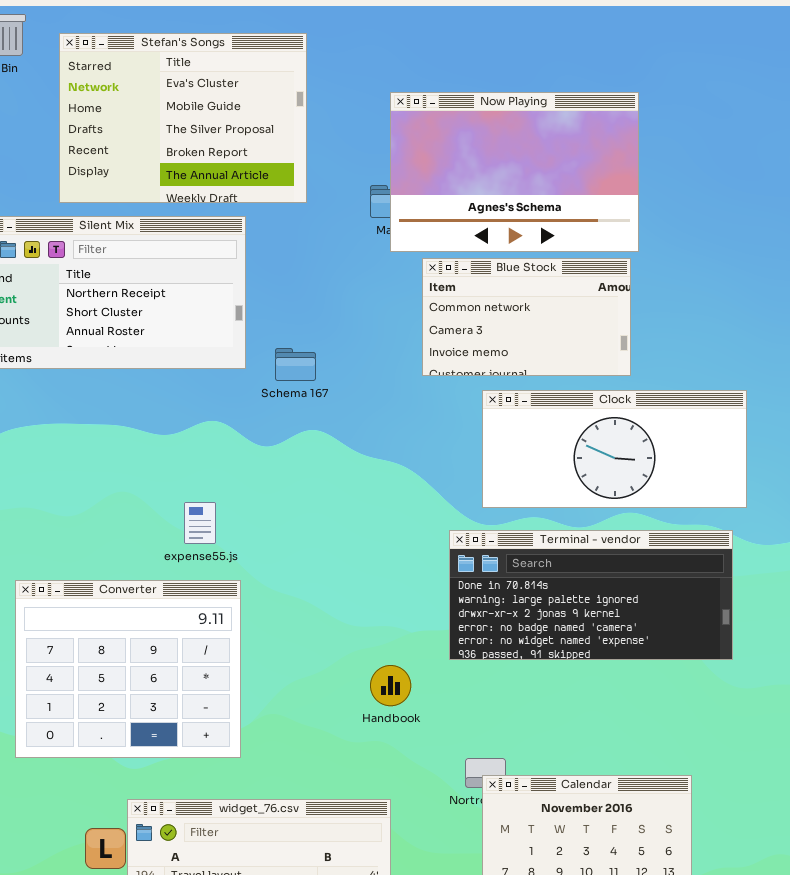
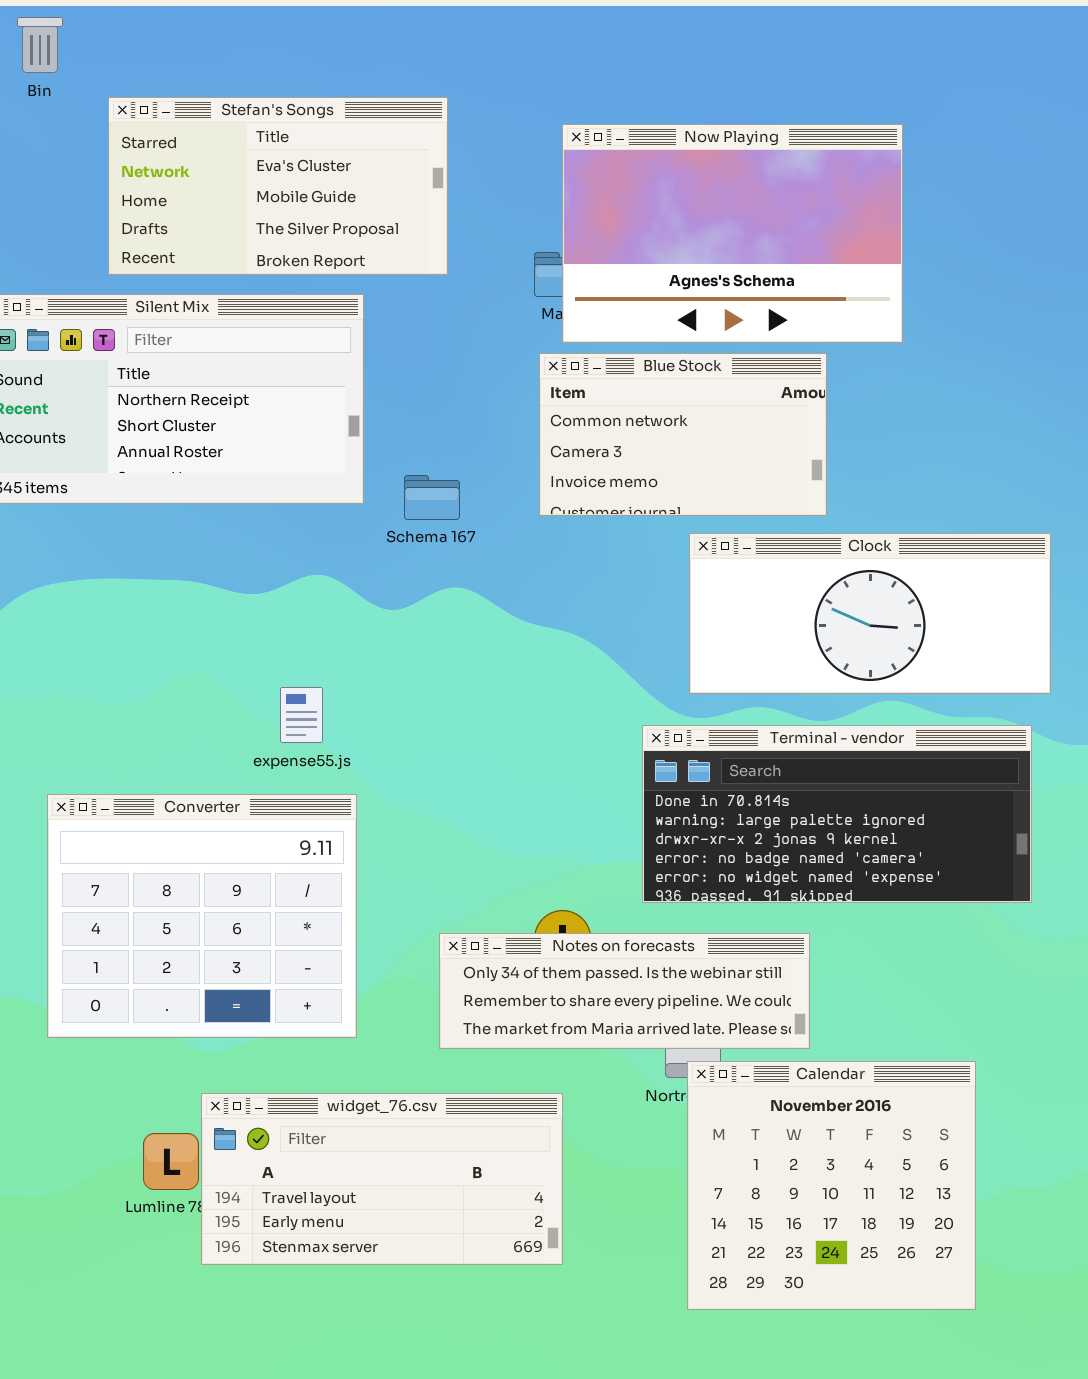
Stefan's Songs: [59,33,307,203] -> [108,97,448,275], resized
Blue Stock: [422,258,631,376] -> [539,353,827,516], moved
Notes on forecasts: none -> [439,933,810,1049], opened

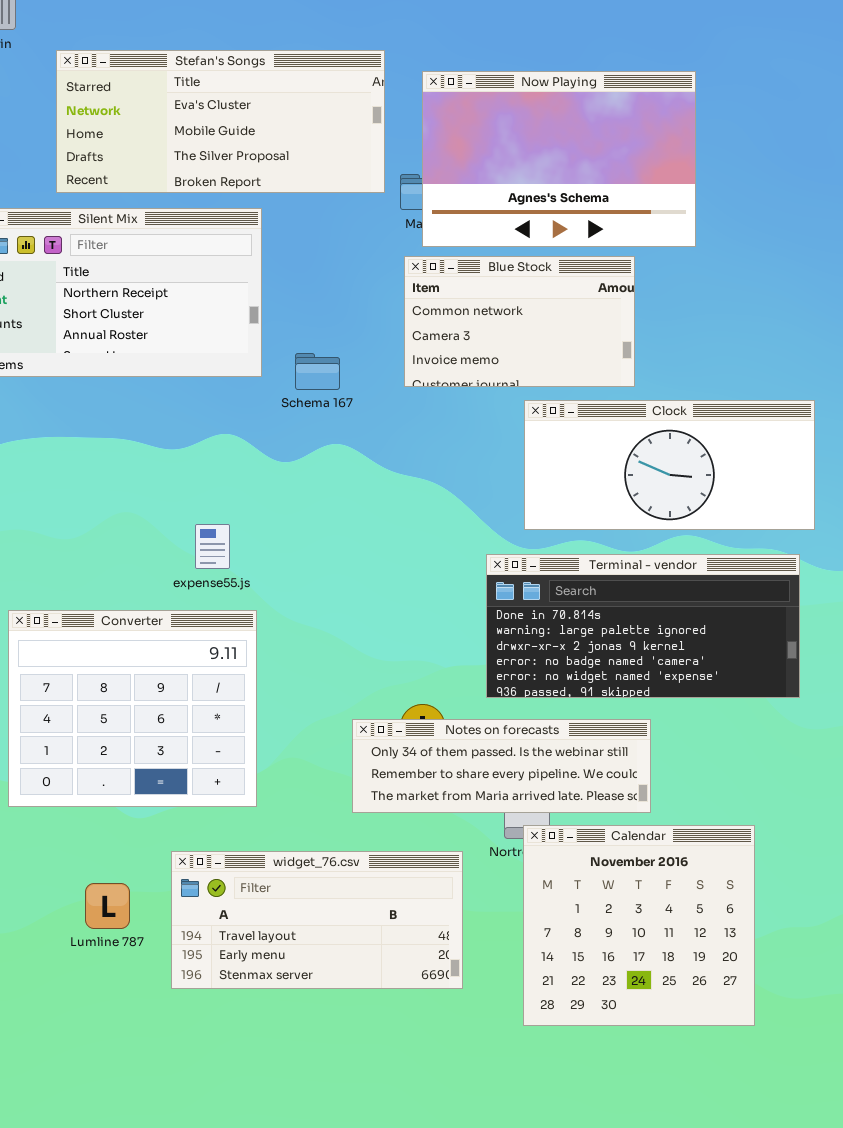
Stefan's Songs: [108,97,448,275] -> [56,50,385,193], resized
Notes on forecasts: [439,933,810,1049] -> [352,719,651,813], moved
widget_76.csv: [201,1093,563,1265] -> [171,851,463,989], moved

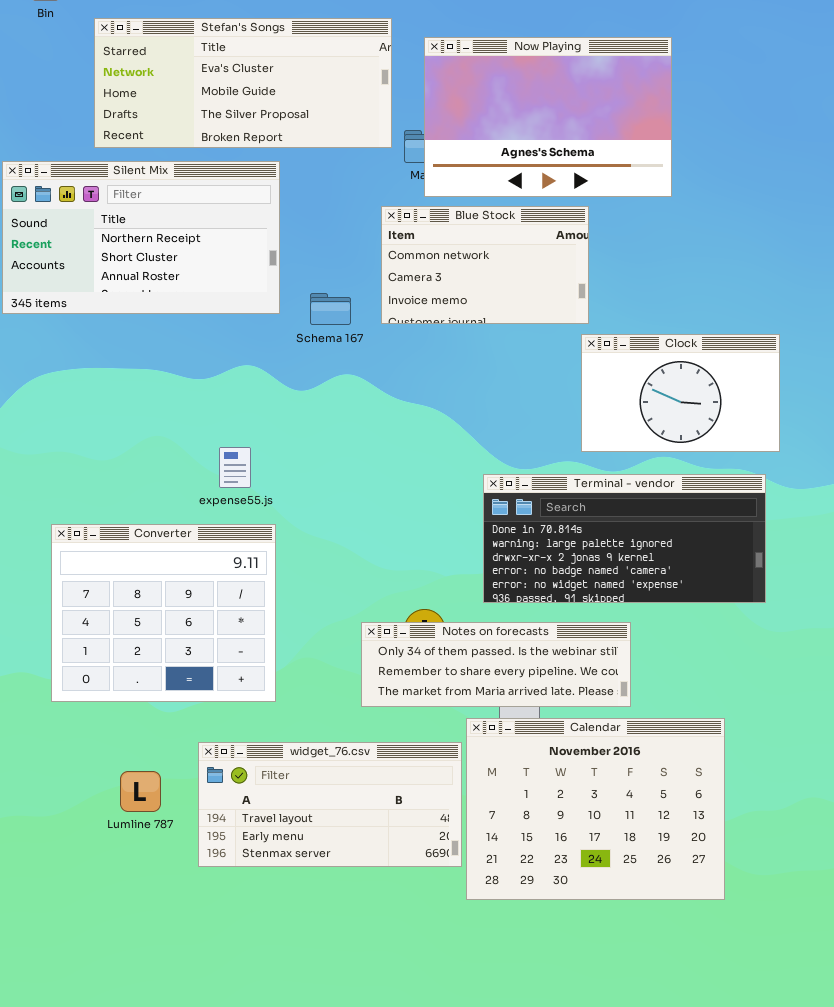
Blue Stock: [404,256,635,387] -> [381,206,589,324], moved
Clock: [524,400,815,530] -> [581,334,780,452], resized
Calendar: [523,825,755,1026] -> [466,718,725,900], resized

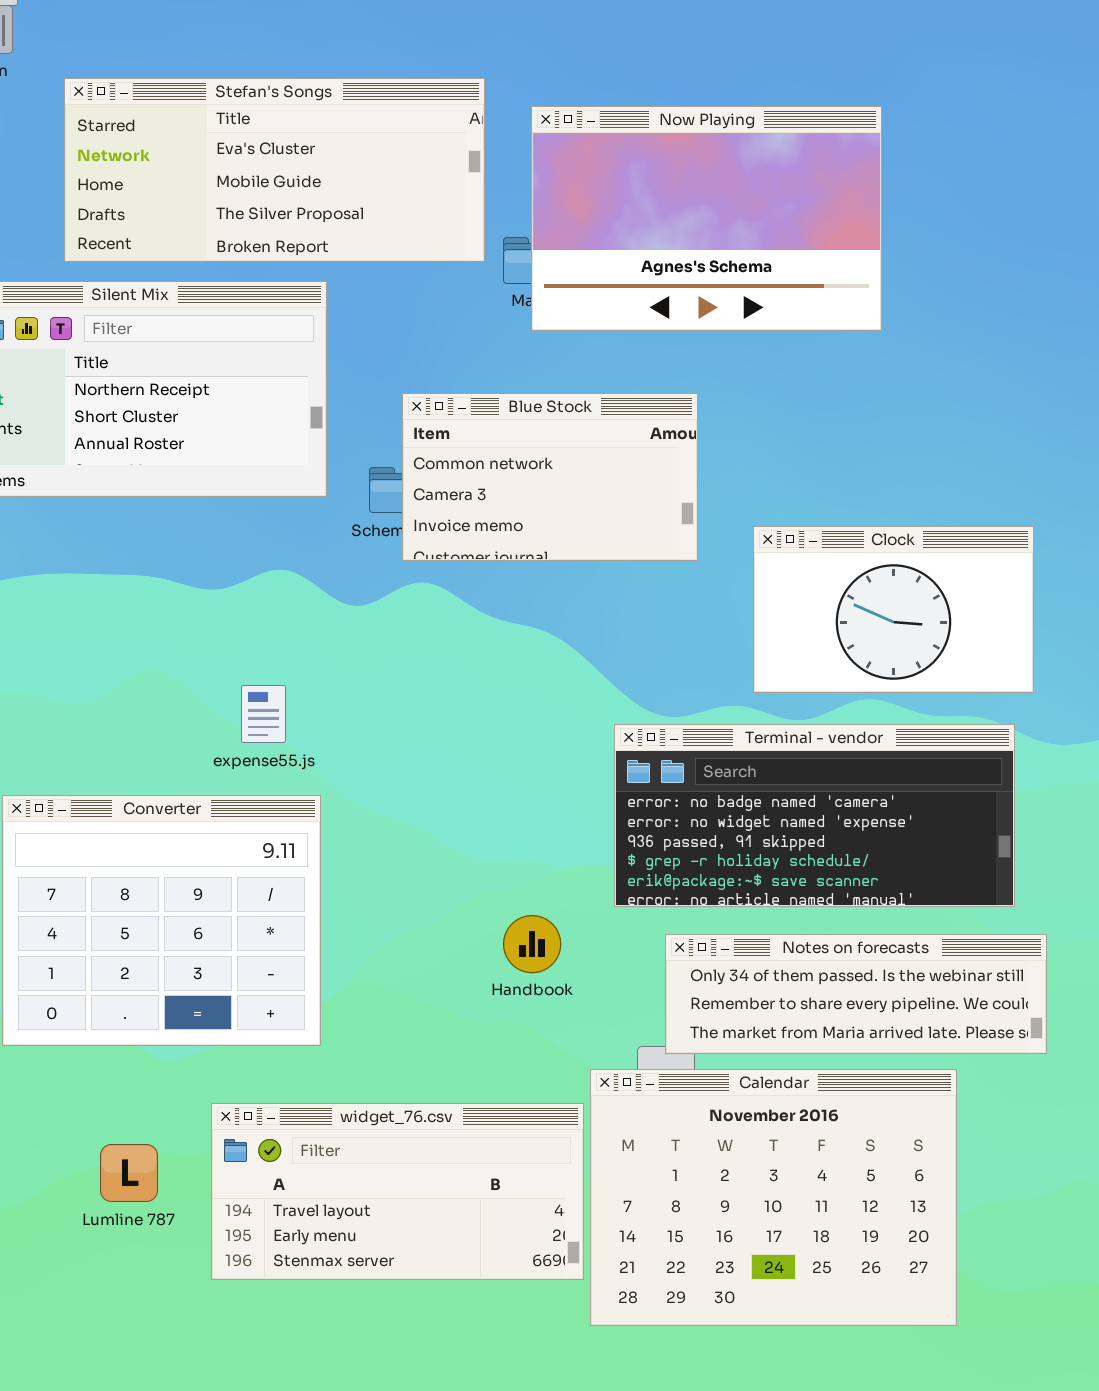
Blue Stock: [381,206,589,324] -> [402,393,698,561], moved
Terminal - vendor: [483,474,766,603] -> [614,724,1015,907], scrolled down 3 rows
Notes on forecasts: [361,622,631,707] -> [665,934,1047,1054], moved

